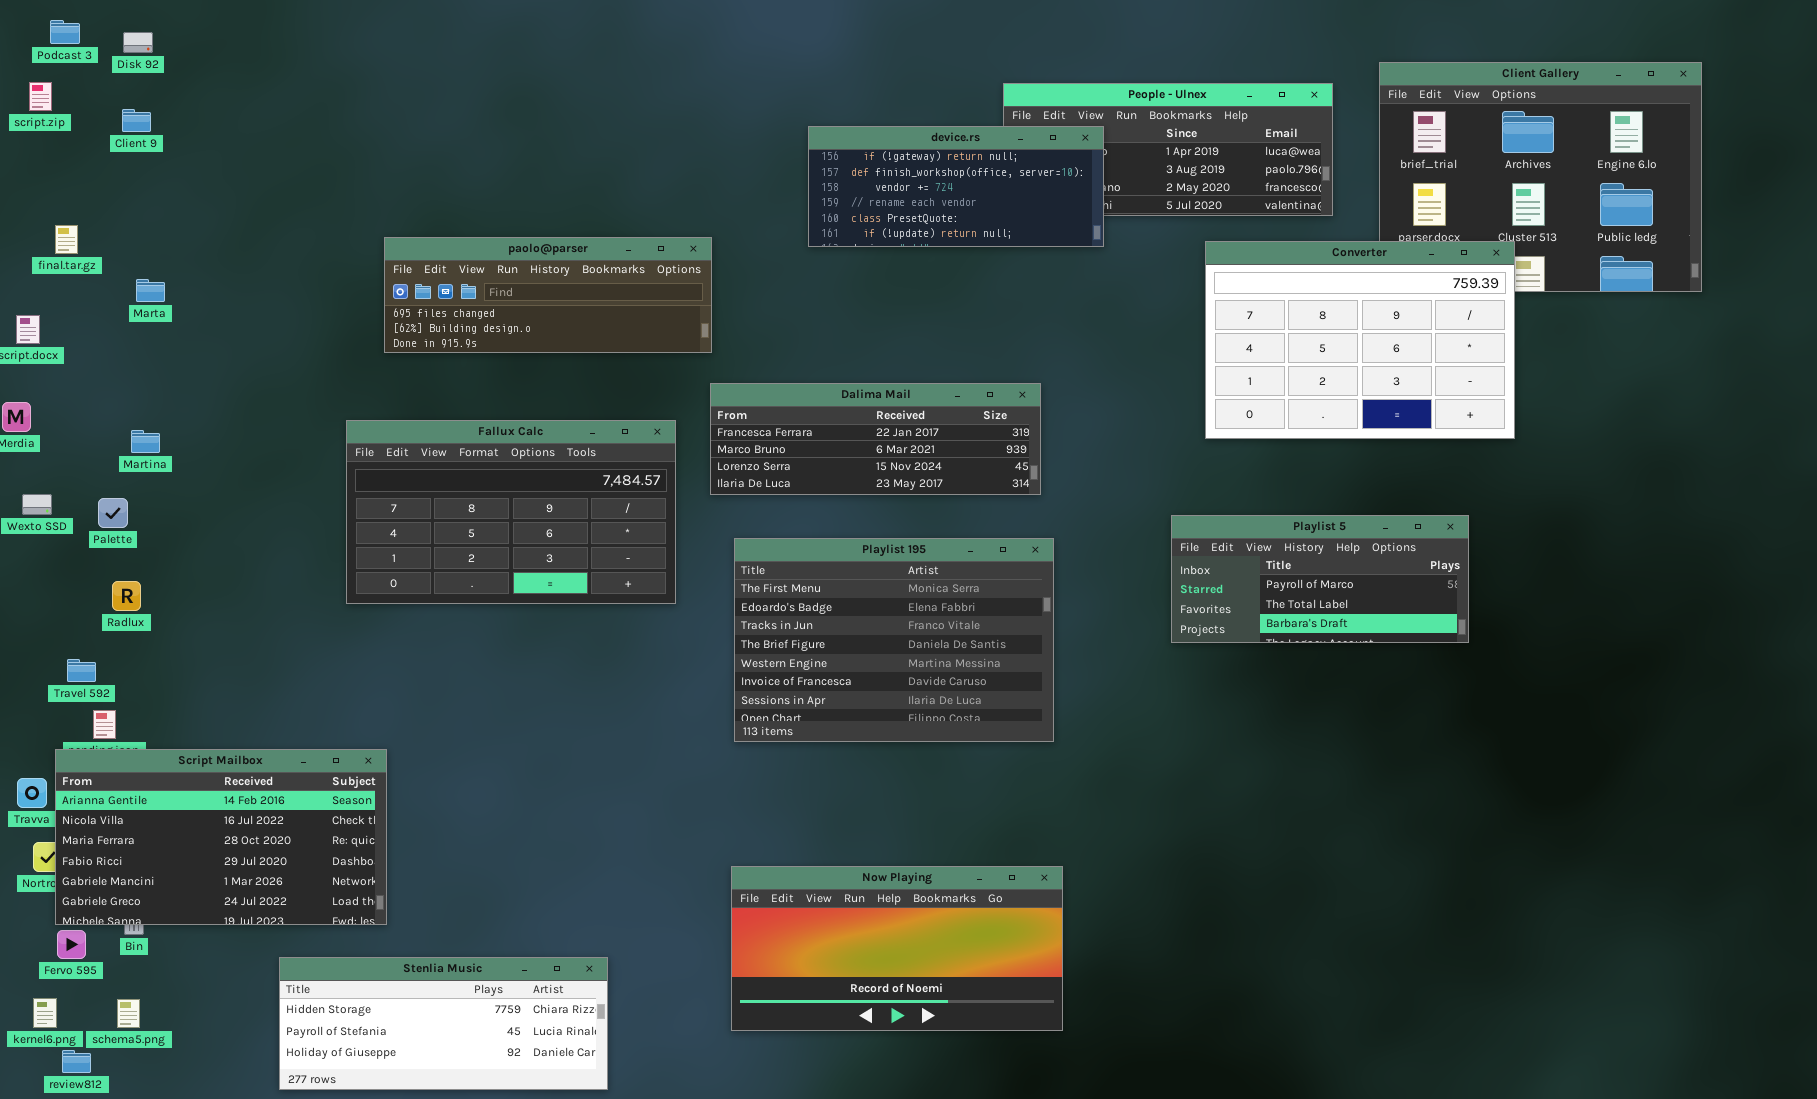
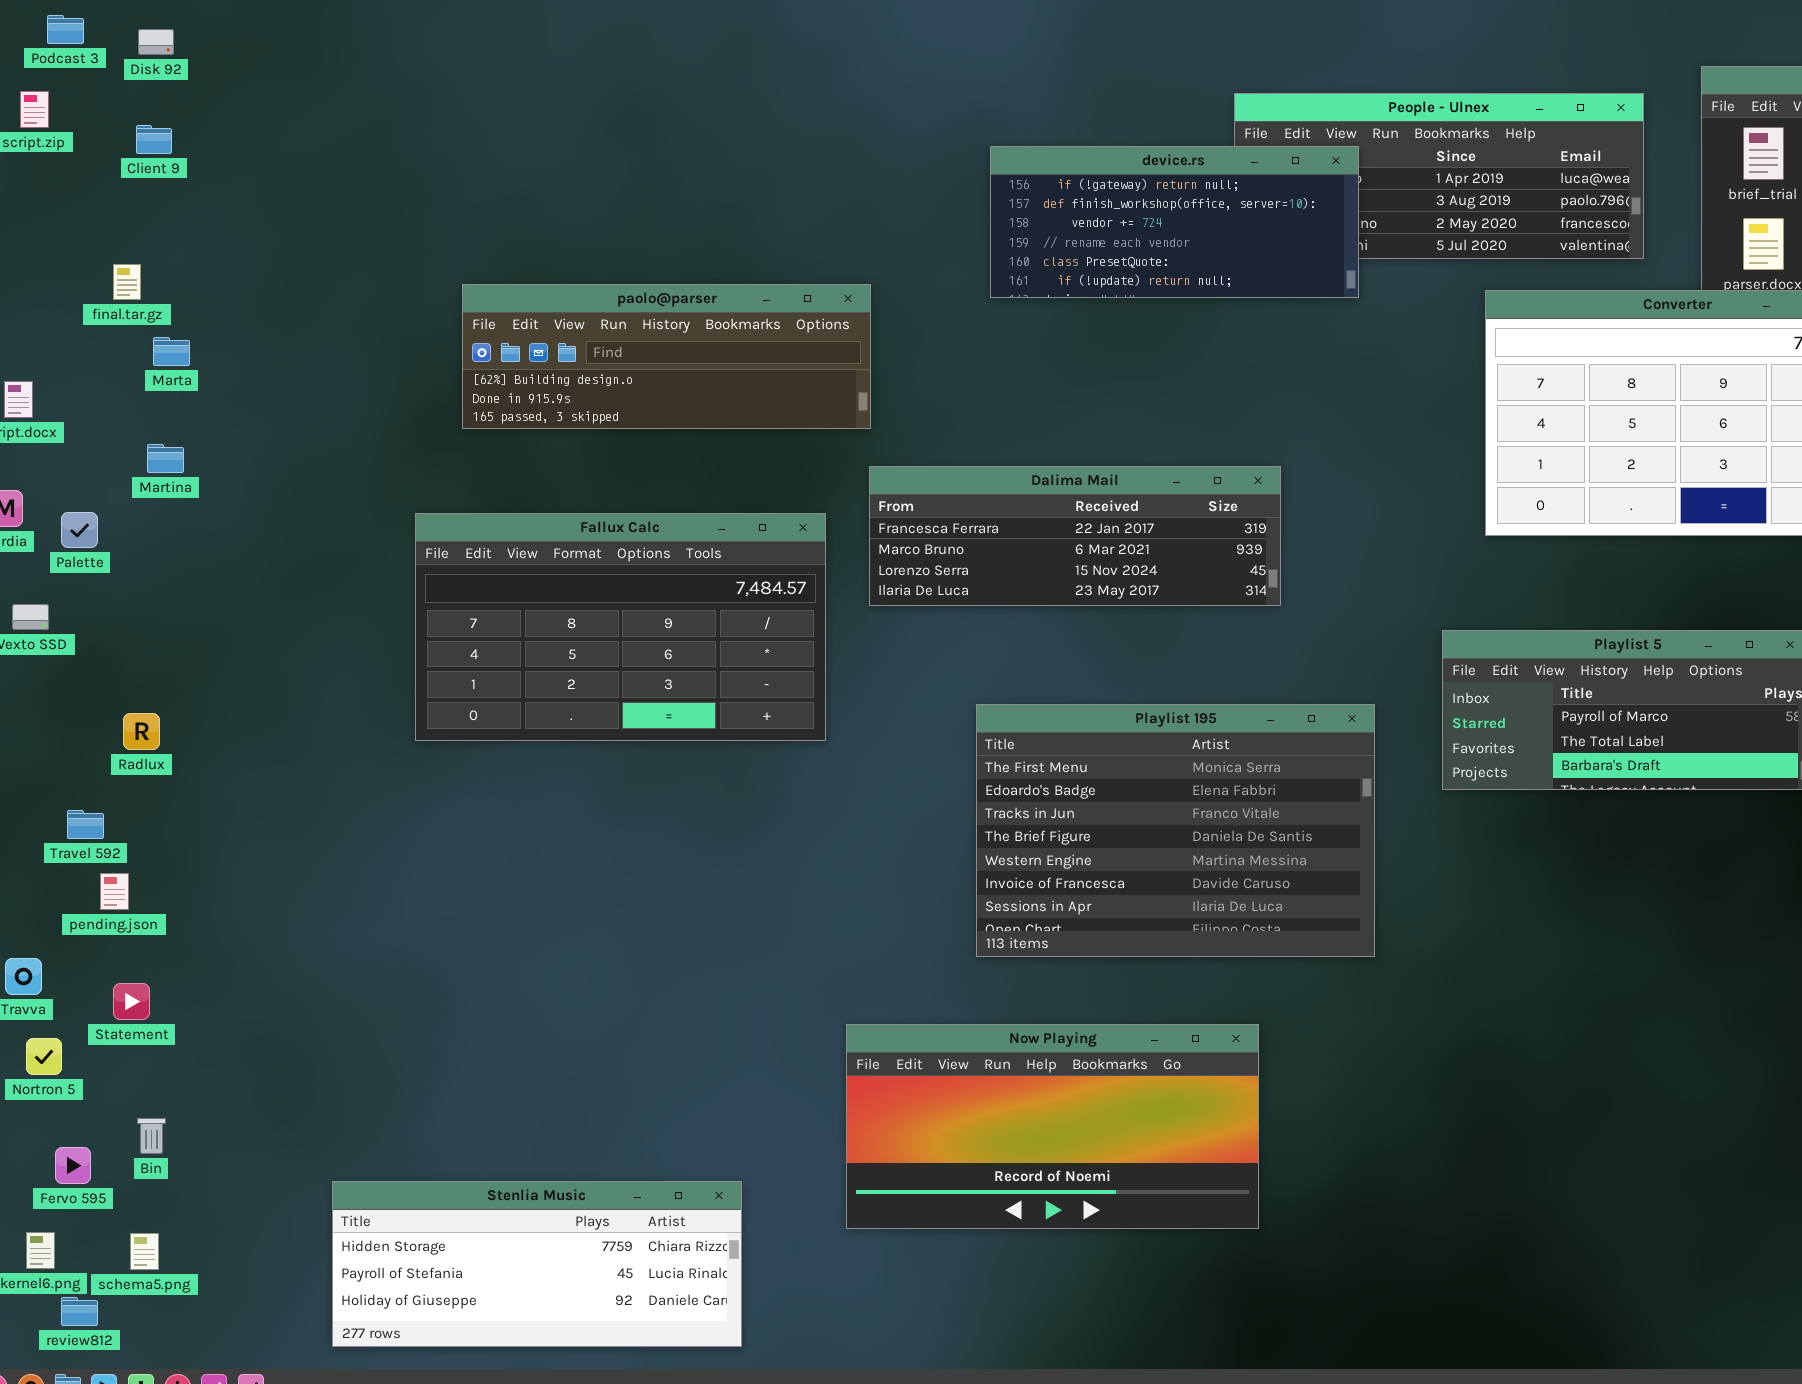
final.tar.gz: [55,225,78,254] -> [113,264,141,300], moved
paolo@parser: [384,237,712,353] -> [462,284,871,429], scrolled down 1 row
Martina: [131,430,160,453] -> [147,444,184,473], moved
Palette: [98,498,128,528] -> [61,512,98,548], moved
Playlist 195: [734,538,1054,742] -> [976,704,1375,957], moved
Script Mailbox: [55,749,387,925] -> none, closed
Now Playing: [731,866,1063,1031] -> [846,1024,1259,1229], moved

